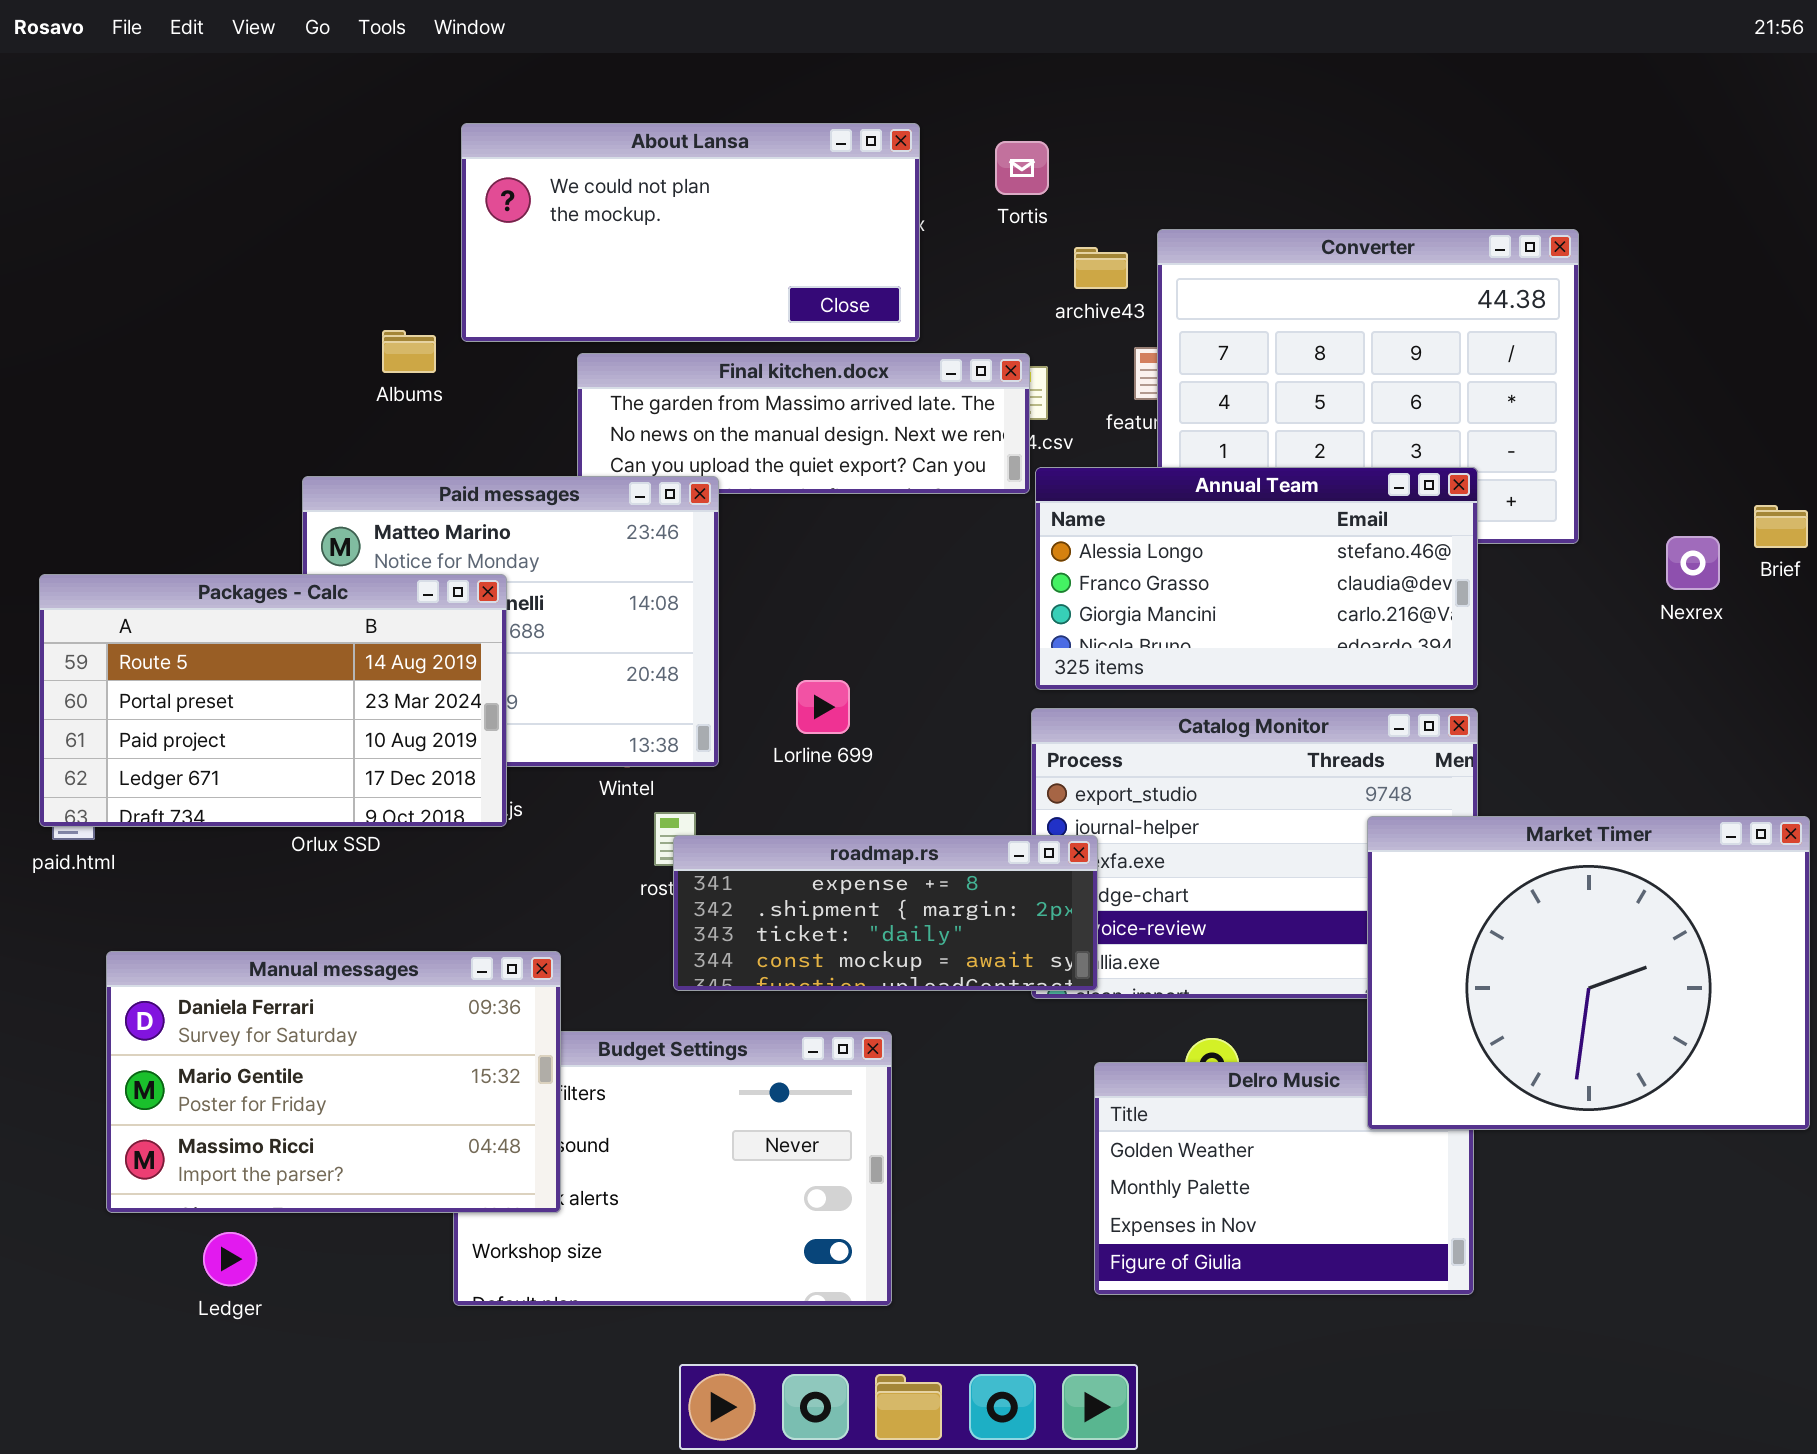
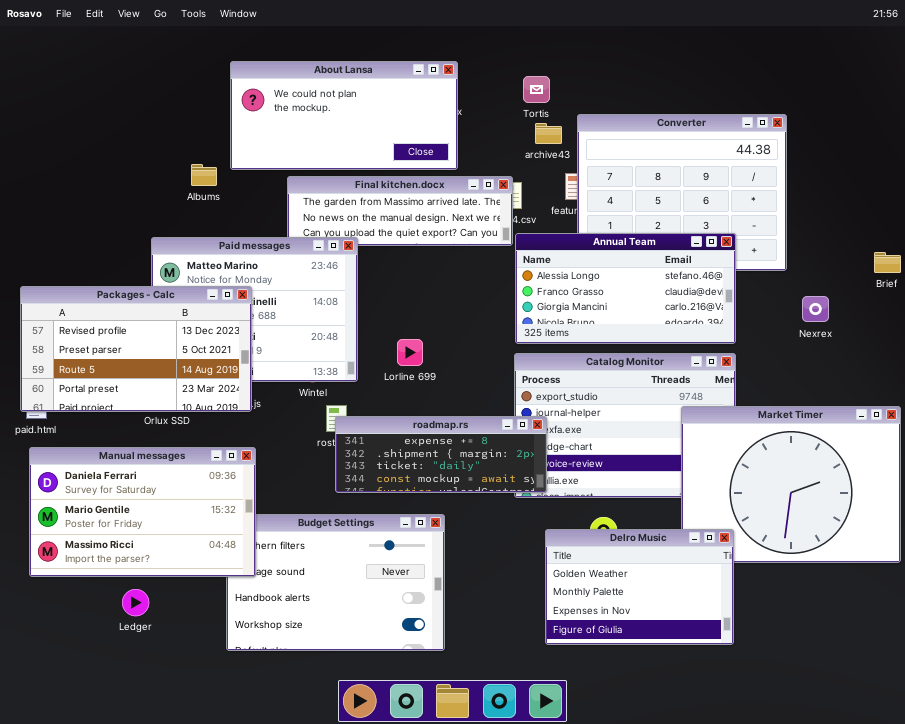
Tortis: [995,141,1049,195] -> [523,76,550,103], moved
Nexrex: [1666,536,1720,590] -> [802,296,829,322], moved
Packages - Calc: [39,574,507,827] -> [20,286,252,412], scrolled up 2 rows
Manual messages: [106,951,561,1213] -> [29,447,256,577], moved
Delro Music: [1094,1062,1474,1295] -> [545,529,734,645], raised
Ledger: [203,1232,257,1286] -> [122,589,149,616], moved

